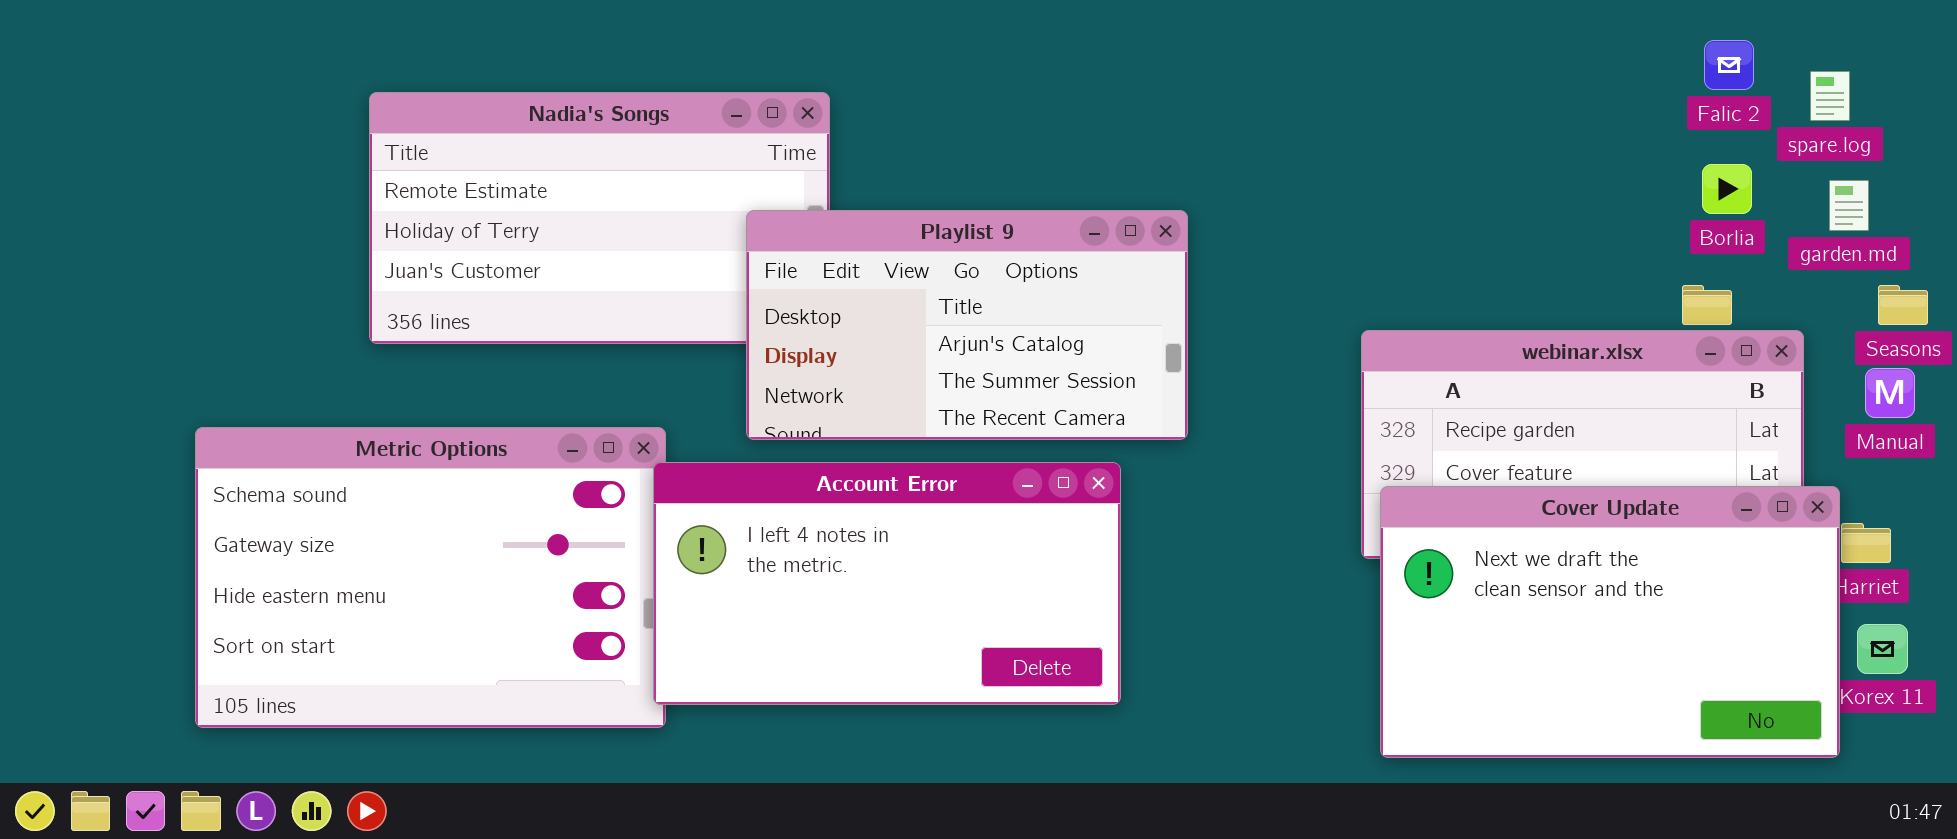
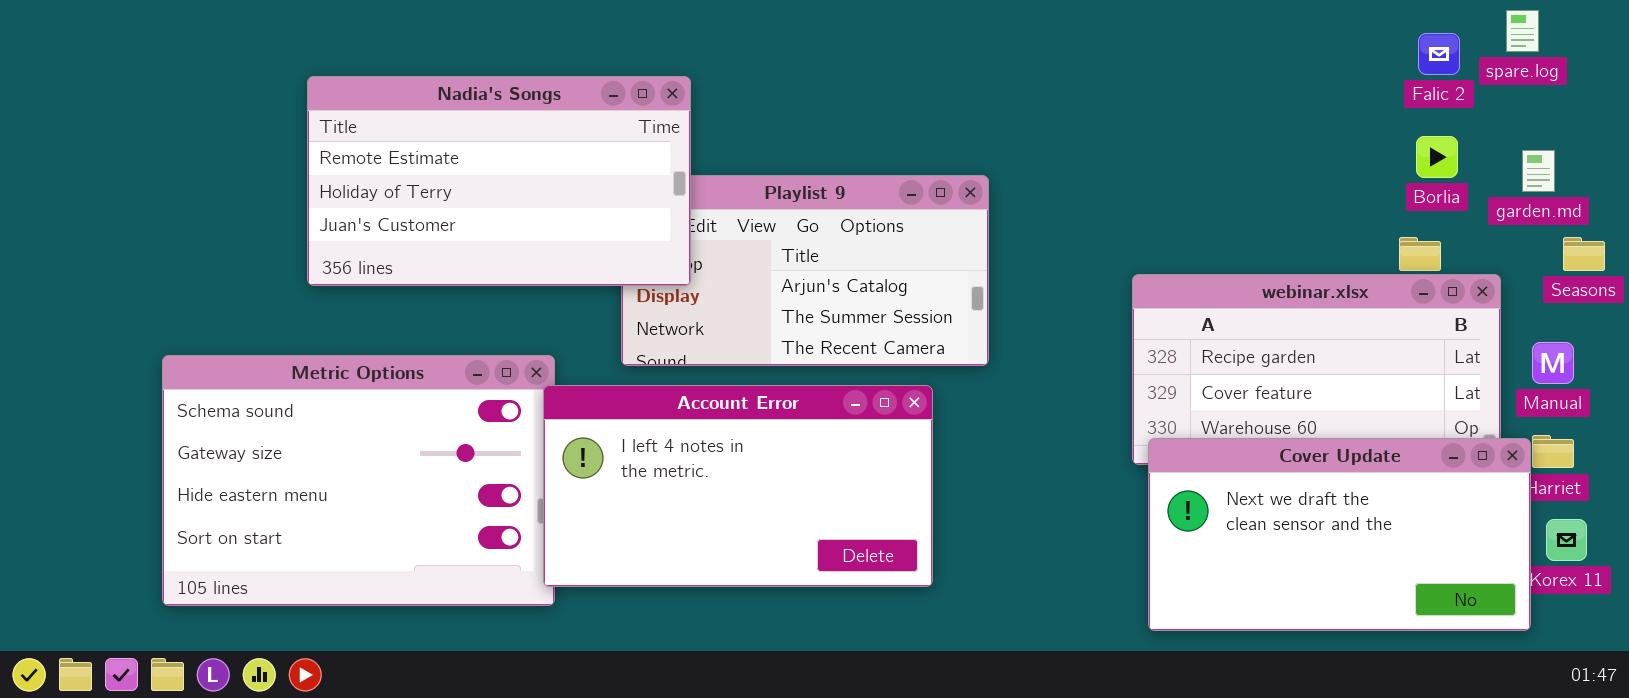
spare.log: [1810,71,1850,121] -> [1506,10,1539,52], moved
Nadia's Songs: [369,92,830,344] -> [307,76,691,286], raised
Manual: [1865,368,1915,418] -> [1532,342,1574,384], moved
Cover Update: [1380,486,1840,758] -> [1148,438,1531,631], resized

